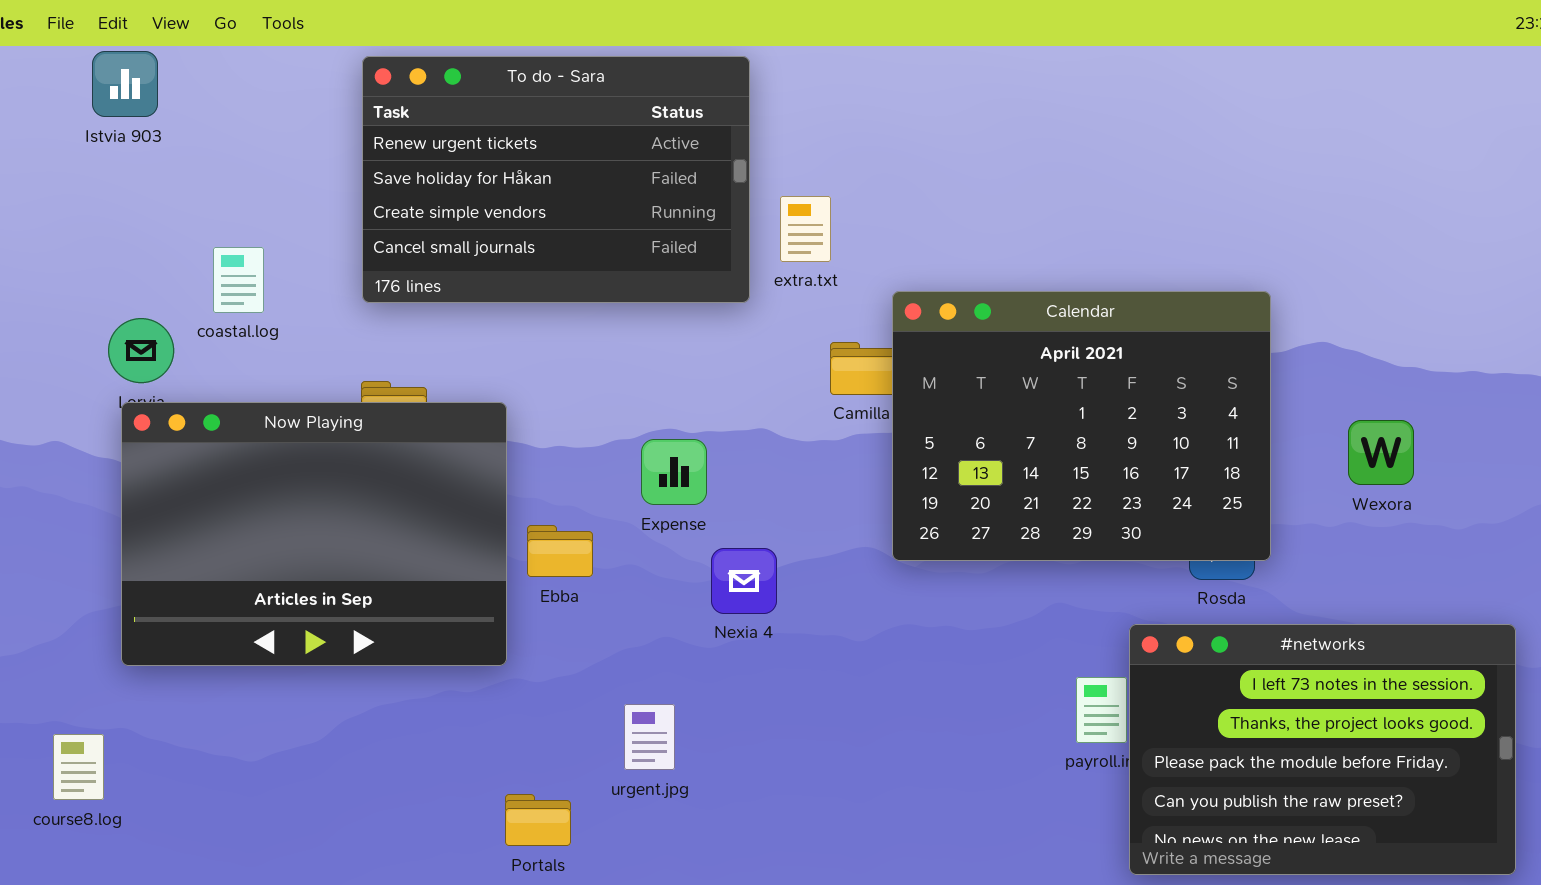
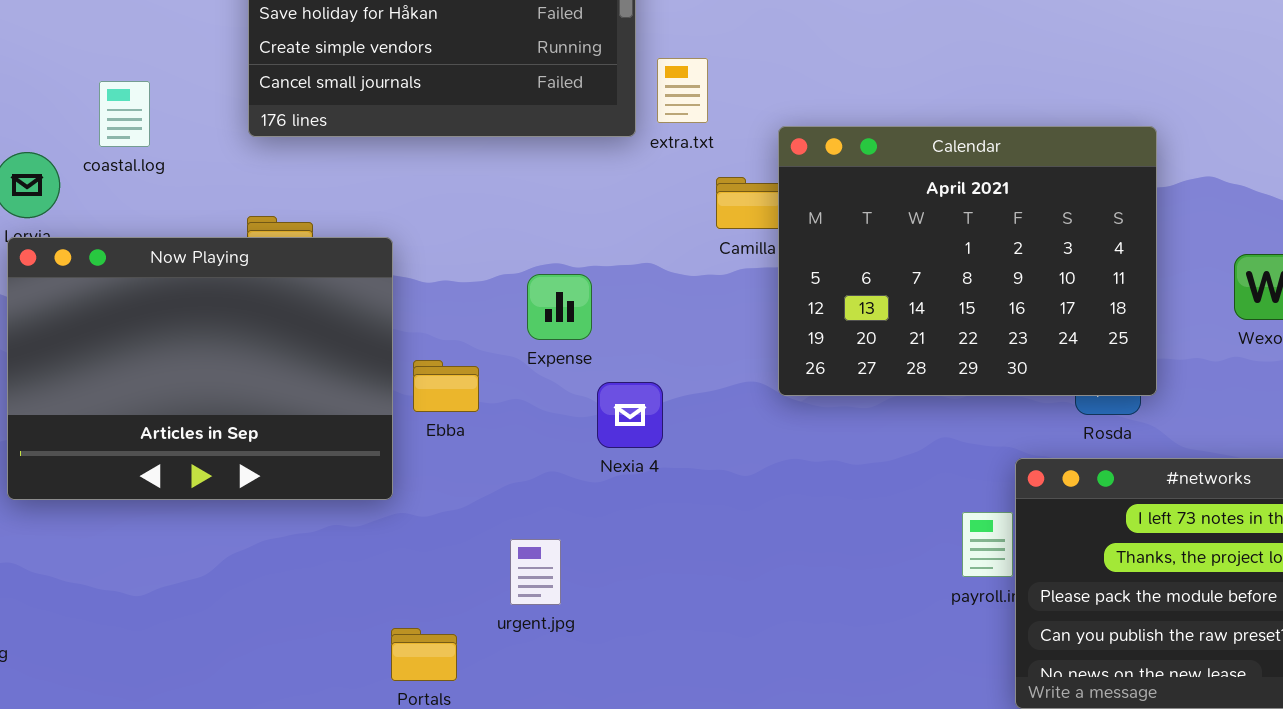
extra.txt: [780,196,831,262] -> [657,58,708,123], moved

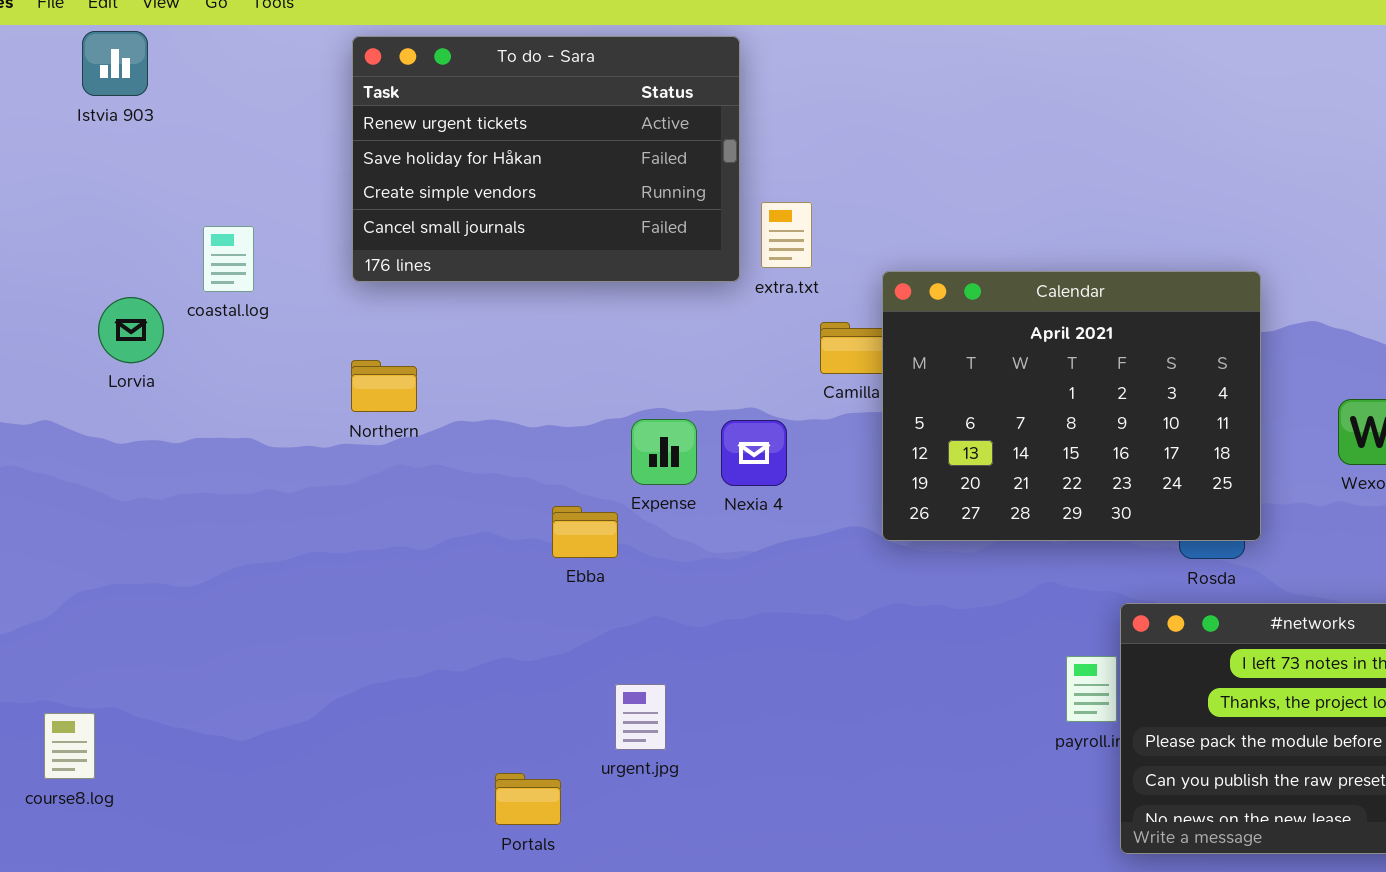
Now Playing: [7,237,393,500] -> none, closed
Ebba: [413,360,479,412] -> [552,506,618,558], moved
Nexia 4: [597,382,663,448] -> [721,420,787,486], moved

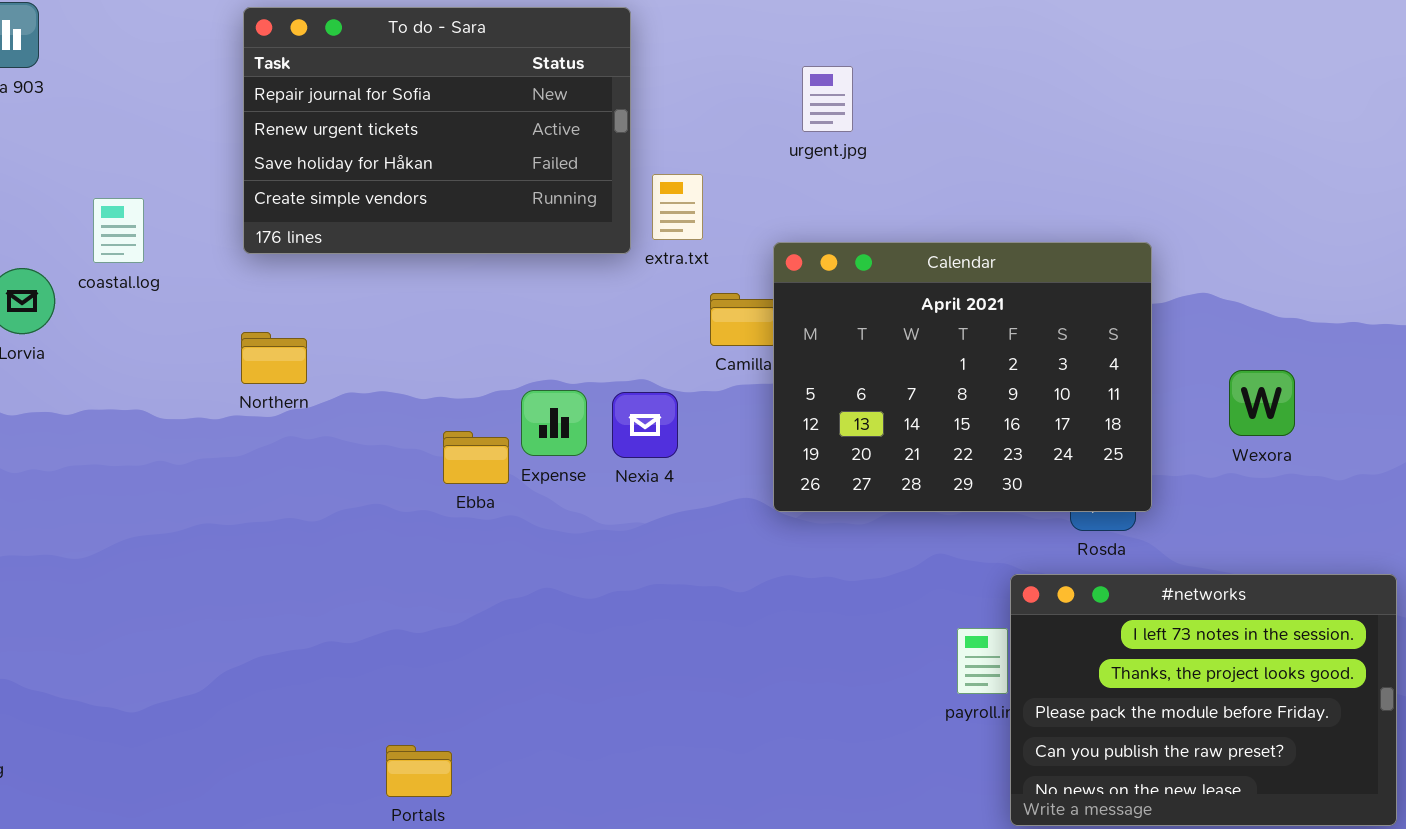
To do - Sara: [352,36,740,282] -> [243,7,631,254], scrolled up 1 row
Ebba: [552,506,618,558] -> [443,431,509,484], moved
urgent.jpg: [615,684,666,750] -> [802,66,853,132], moved

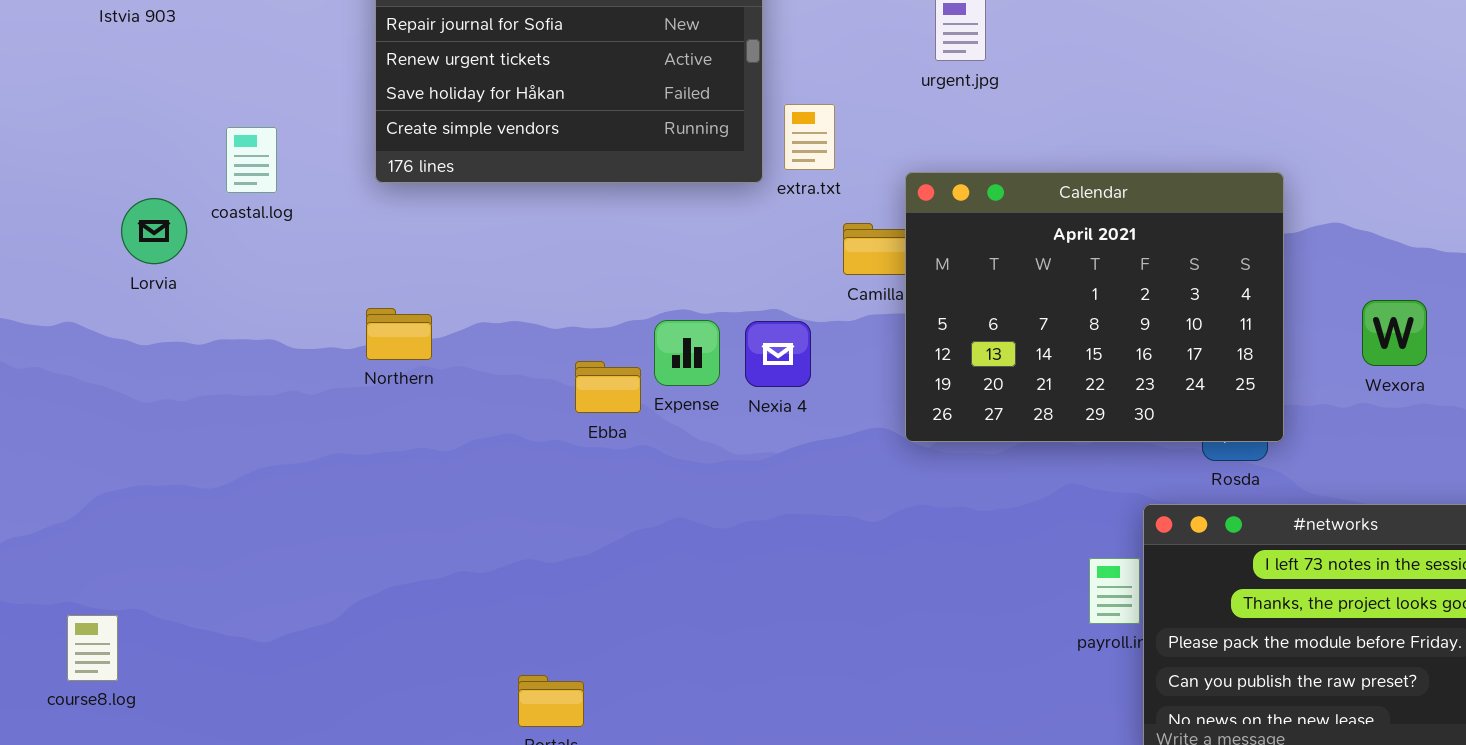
Northern: [241,332,307,384] -> [366,308,432,360], moved

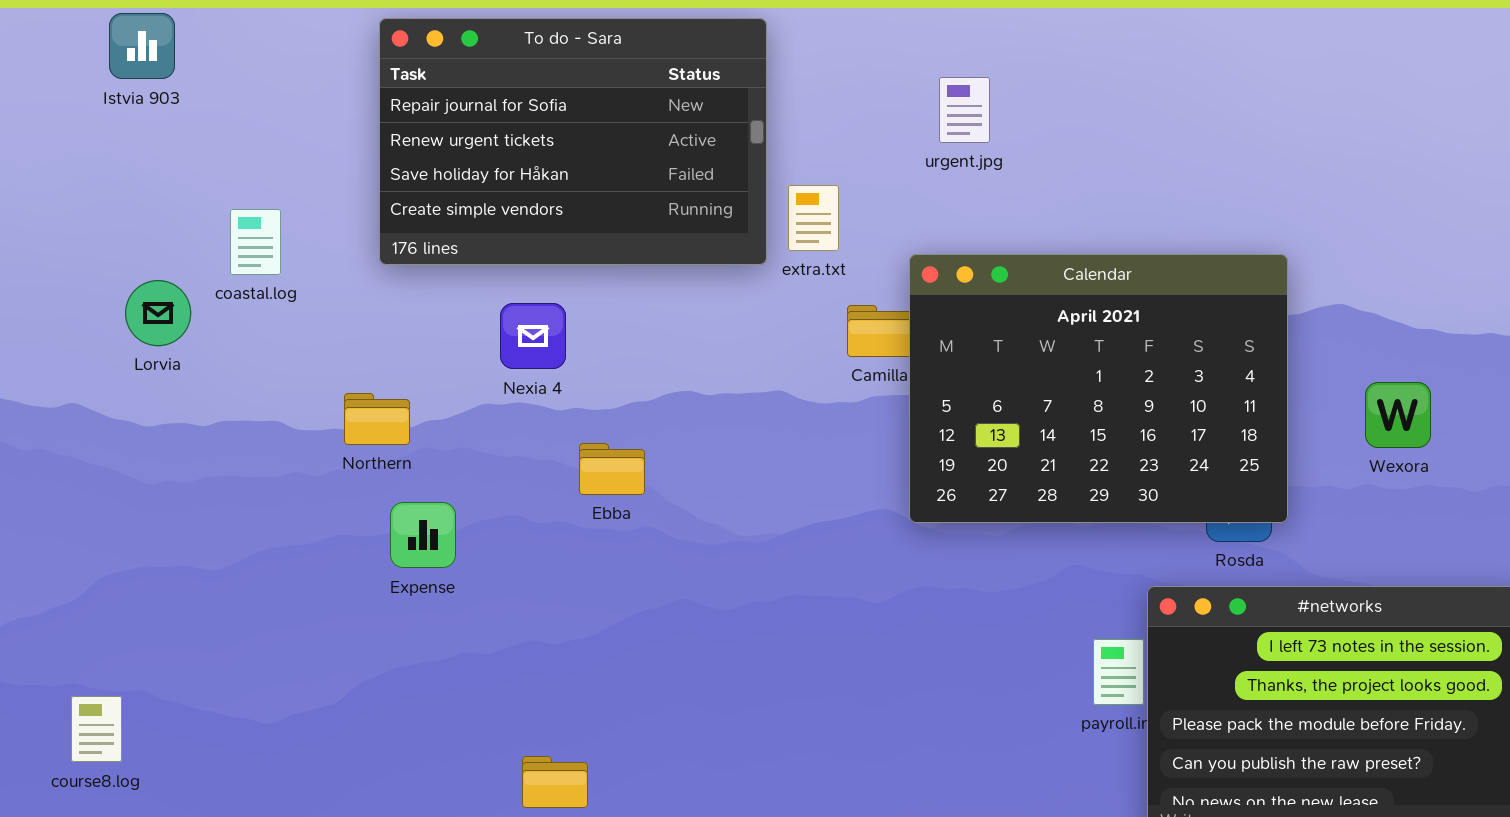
Northern: [366,308,432,360] -> [344,393,410,445], moved
Expense: [654,320,720,386] -> [390,502,456,568], moved
Nexia 4: [745,321,811,387] -> [500,303,566,369], moved

